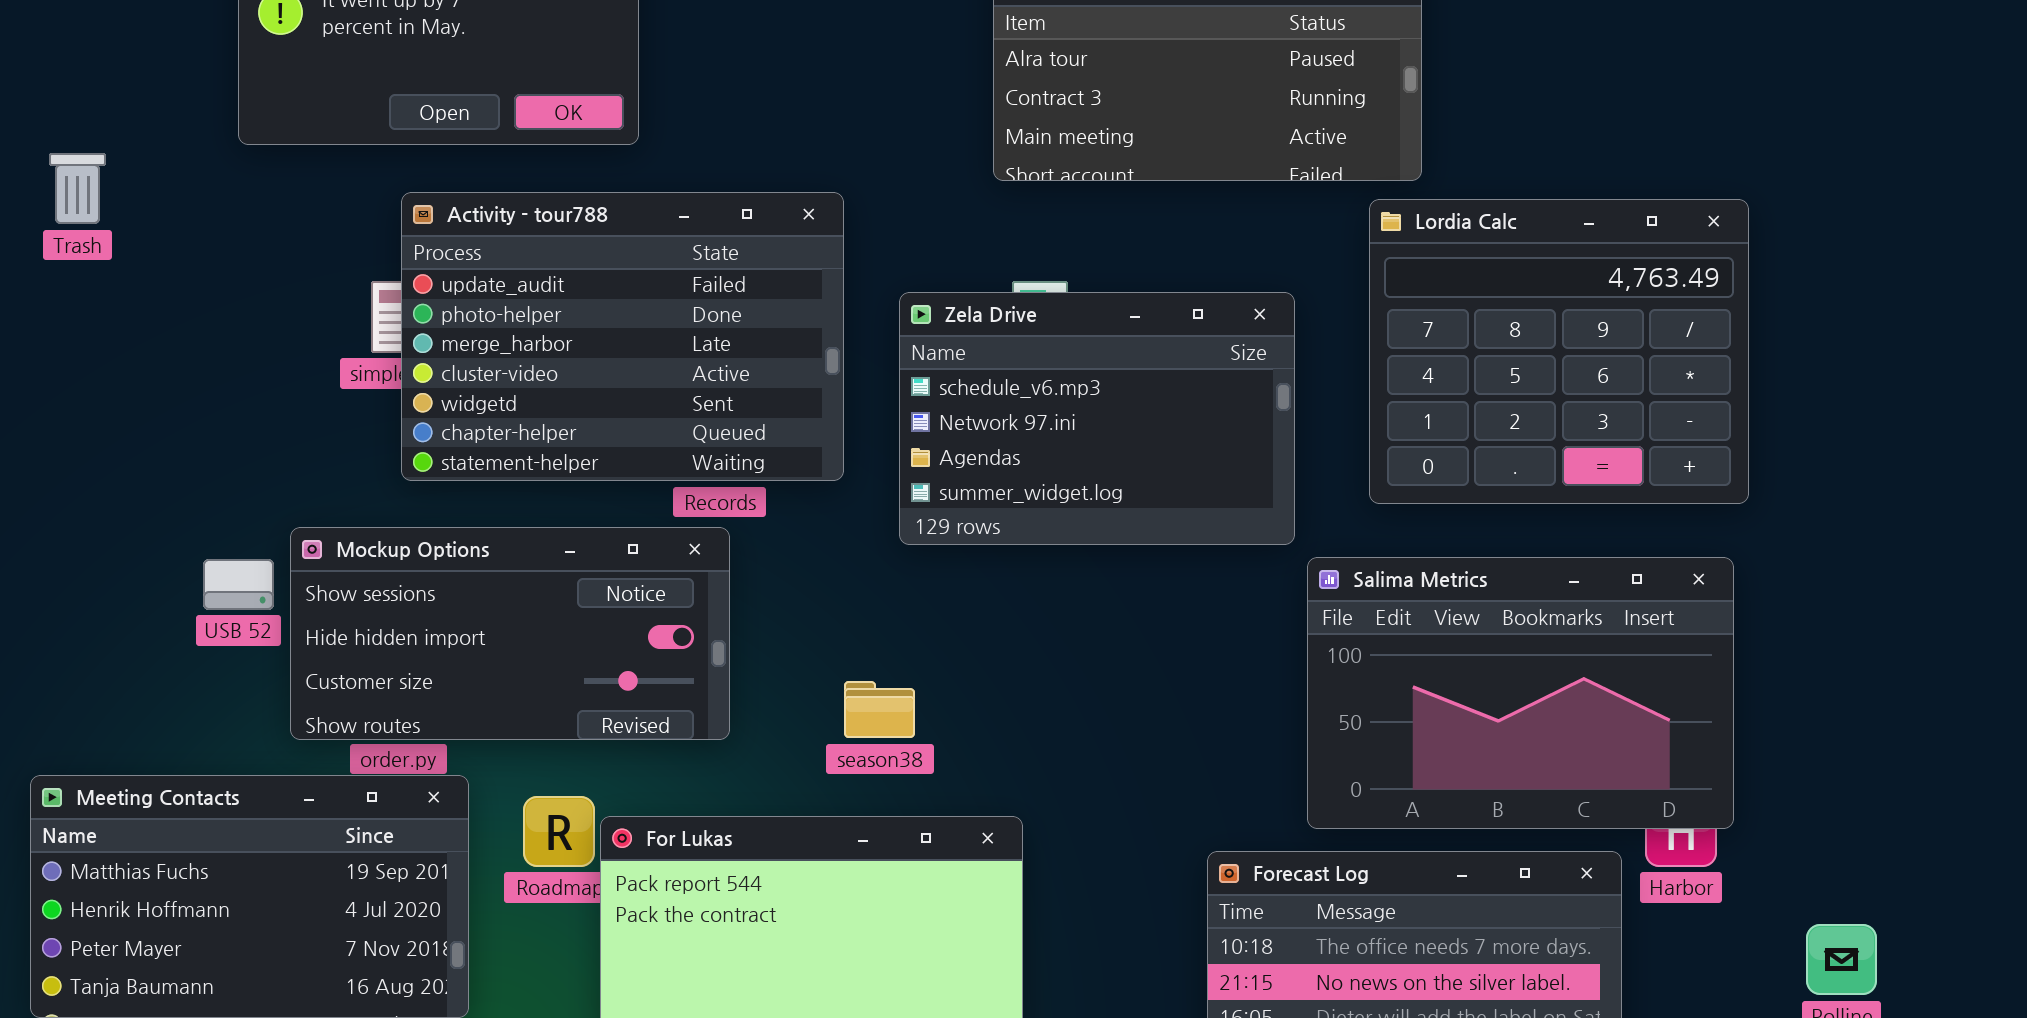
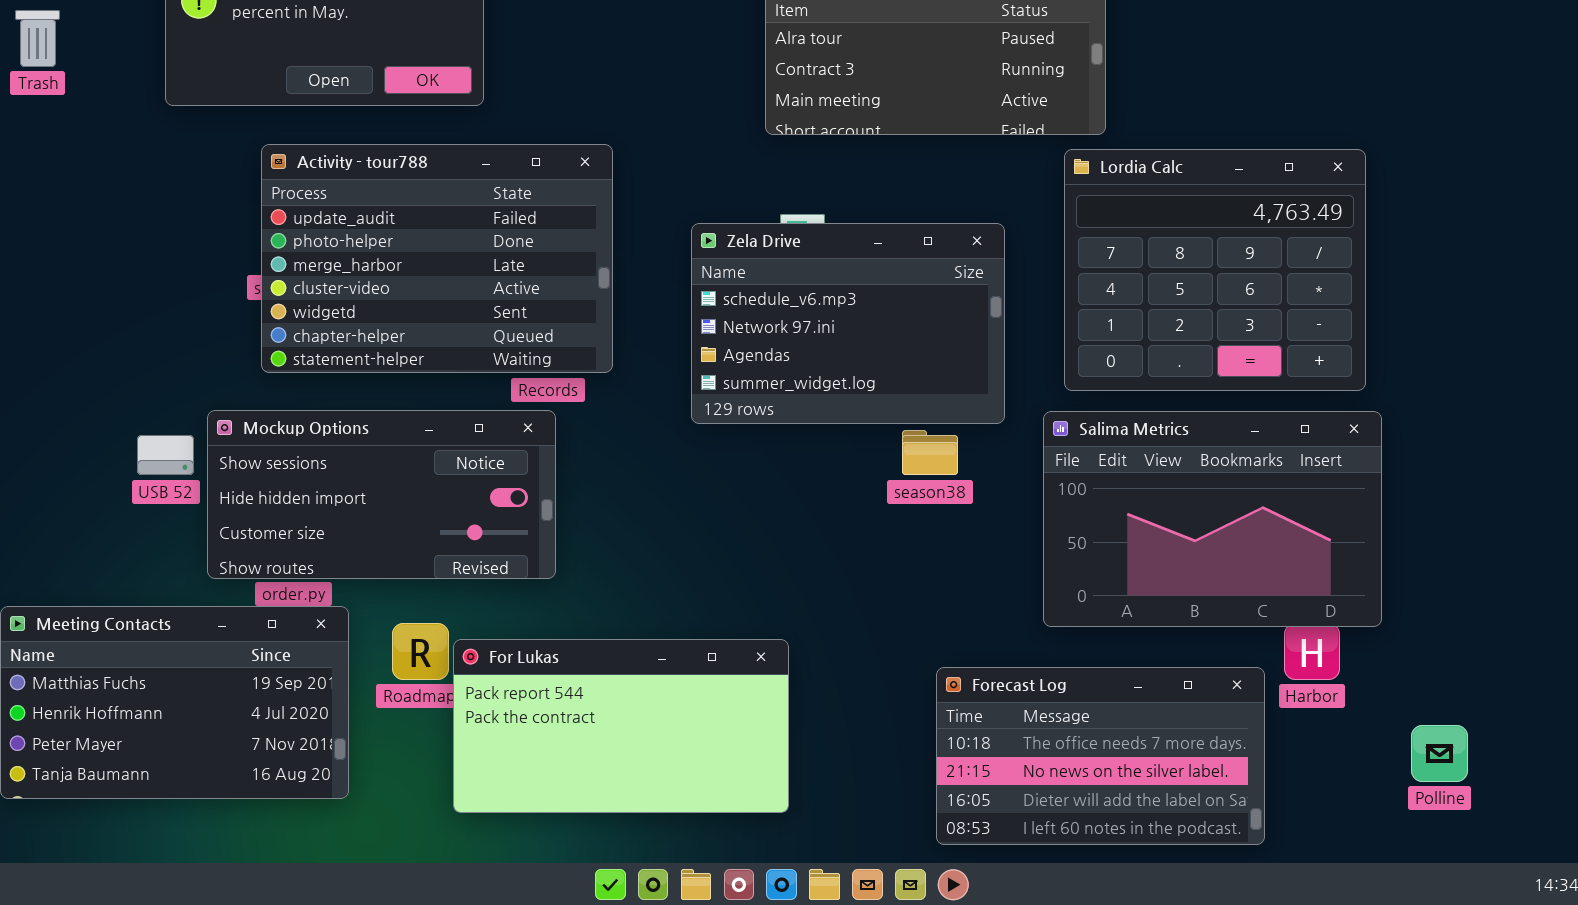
Trash: [49,153,106,224] -> [15,10,60,67], moved
Activity - tour788: [401,192,844,481] -> [261,144,613,373], moved
Salima Metrics: [1307,557,1734,829] -> [1043,411,1382,627], moved
season38: [844,681,915,738] -> [902,430,958,475], moved

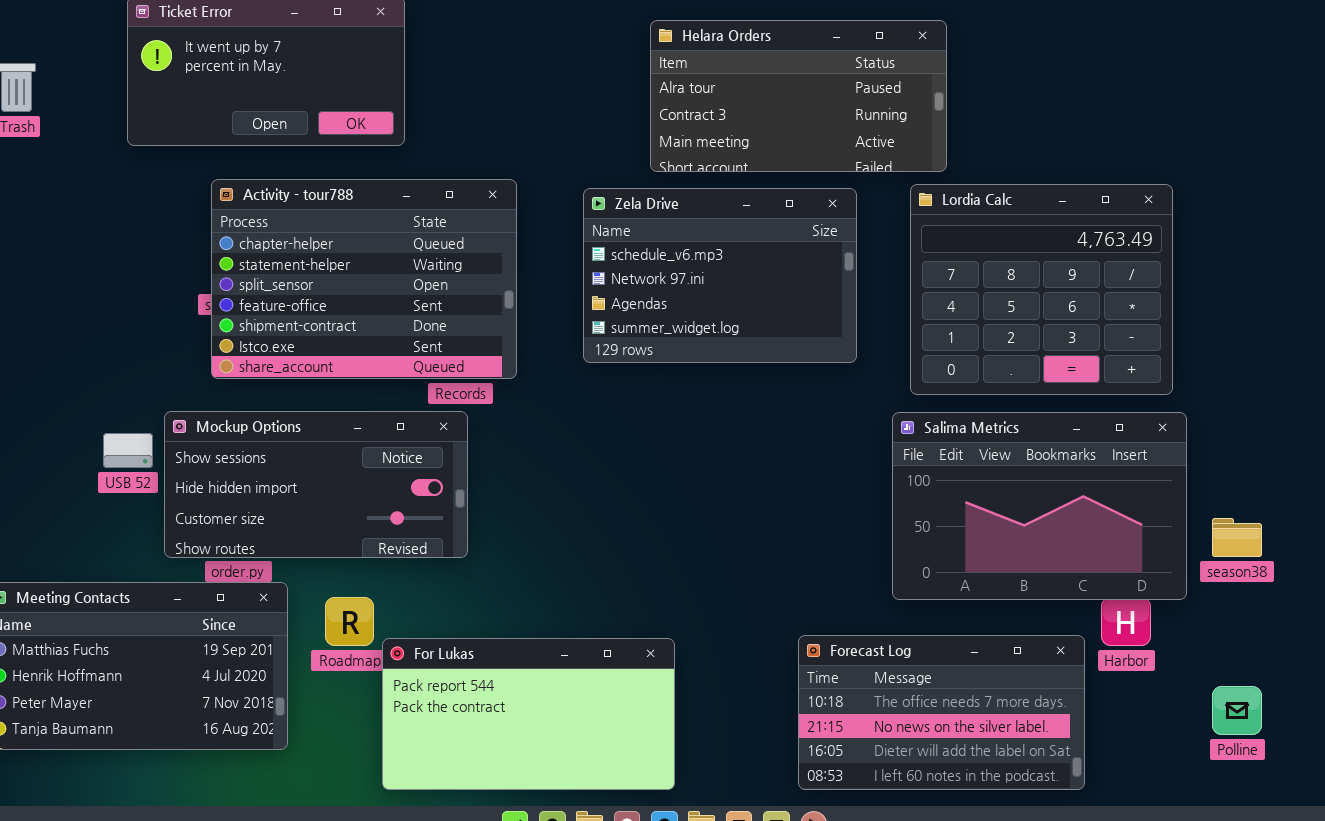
Activity - tour788: [261,144,613,373] -> [211,179,517,379], scrolled down 5 rows
Zela Drive: [691,223,1005,424] -> [583,188,857,363], moved
season38: [902,430,958,475] -> [1212,518,1262,557], moved
For Lukas: [453,639,789,813] -> [382,638,675,790], moved

